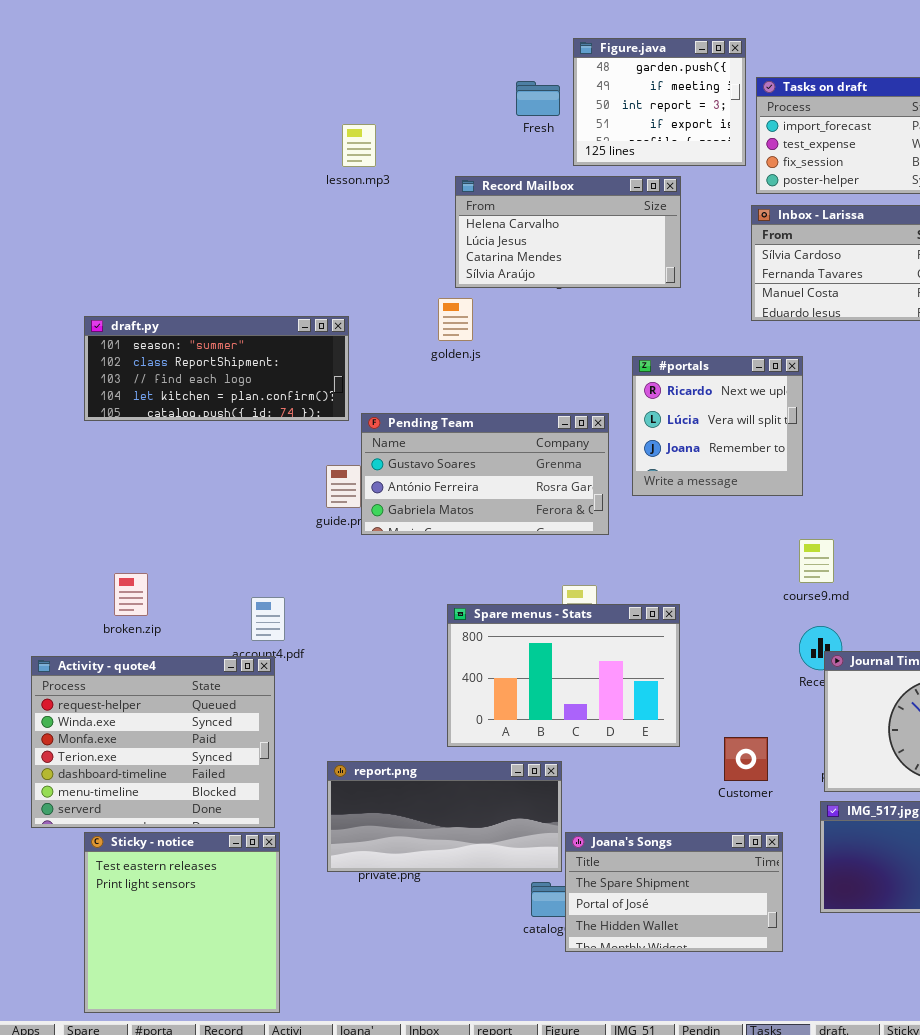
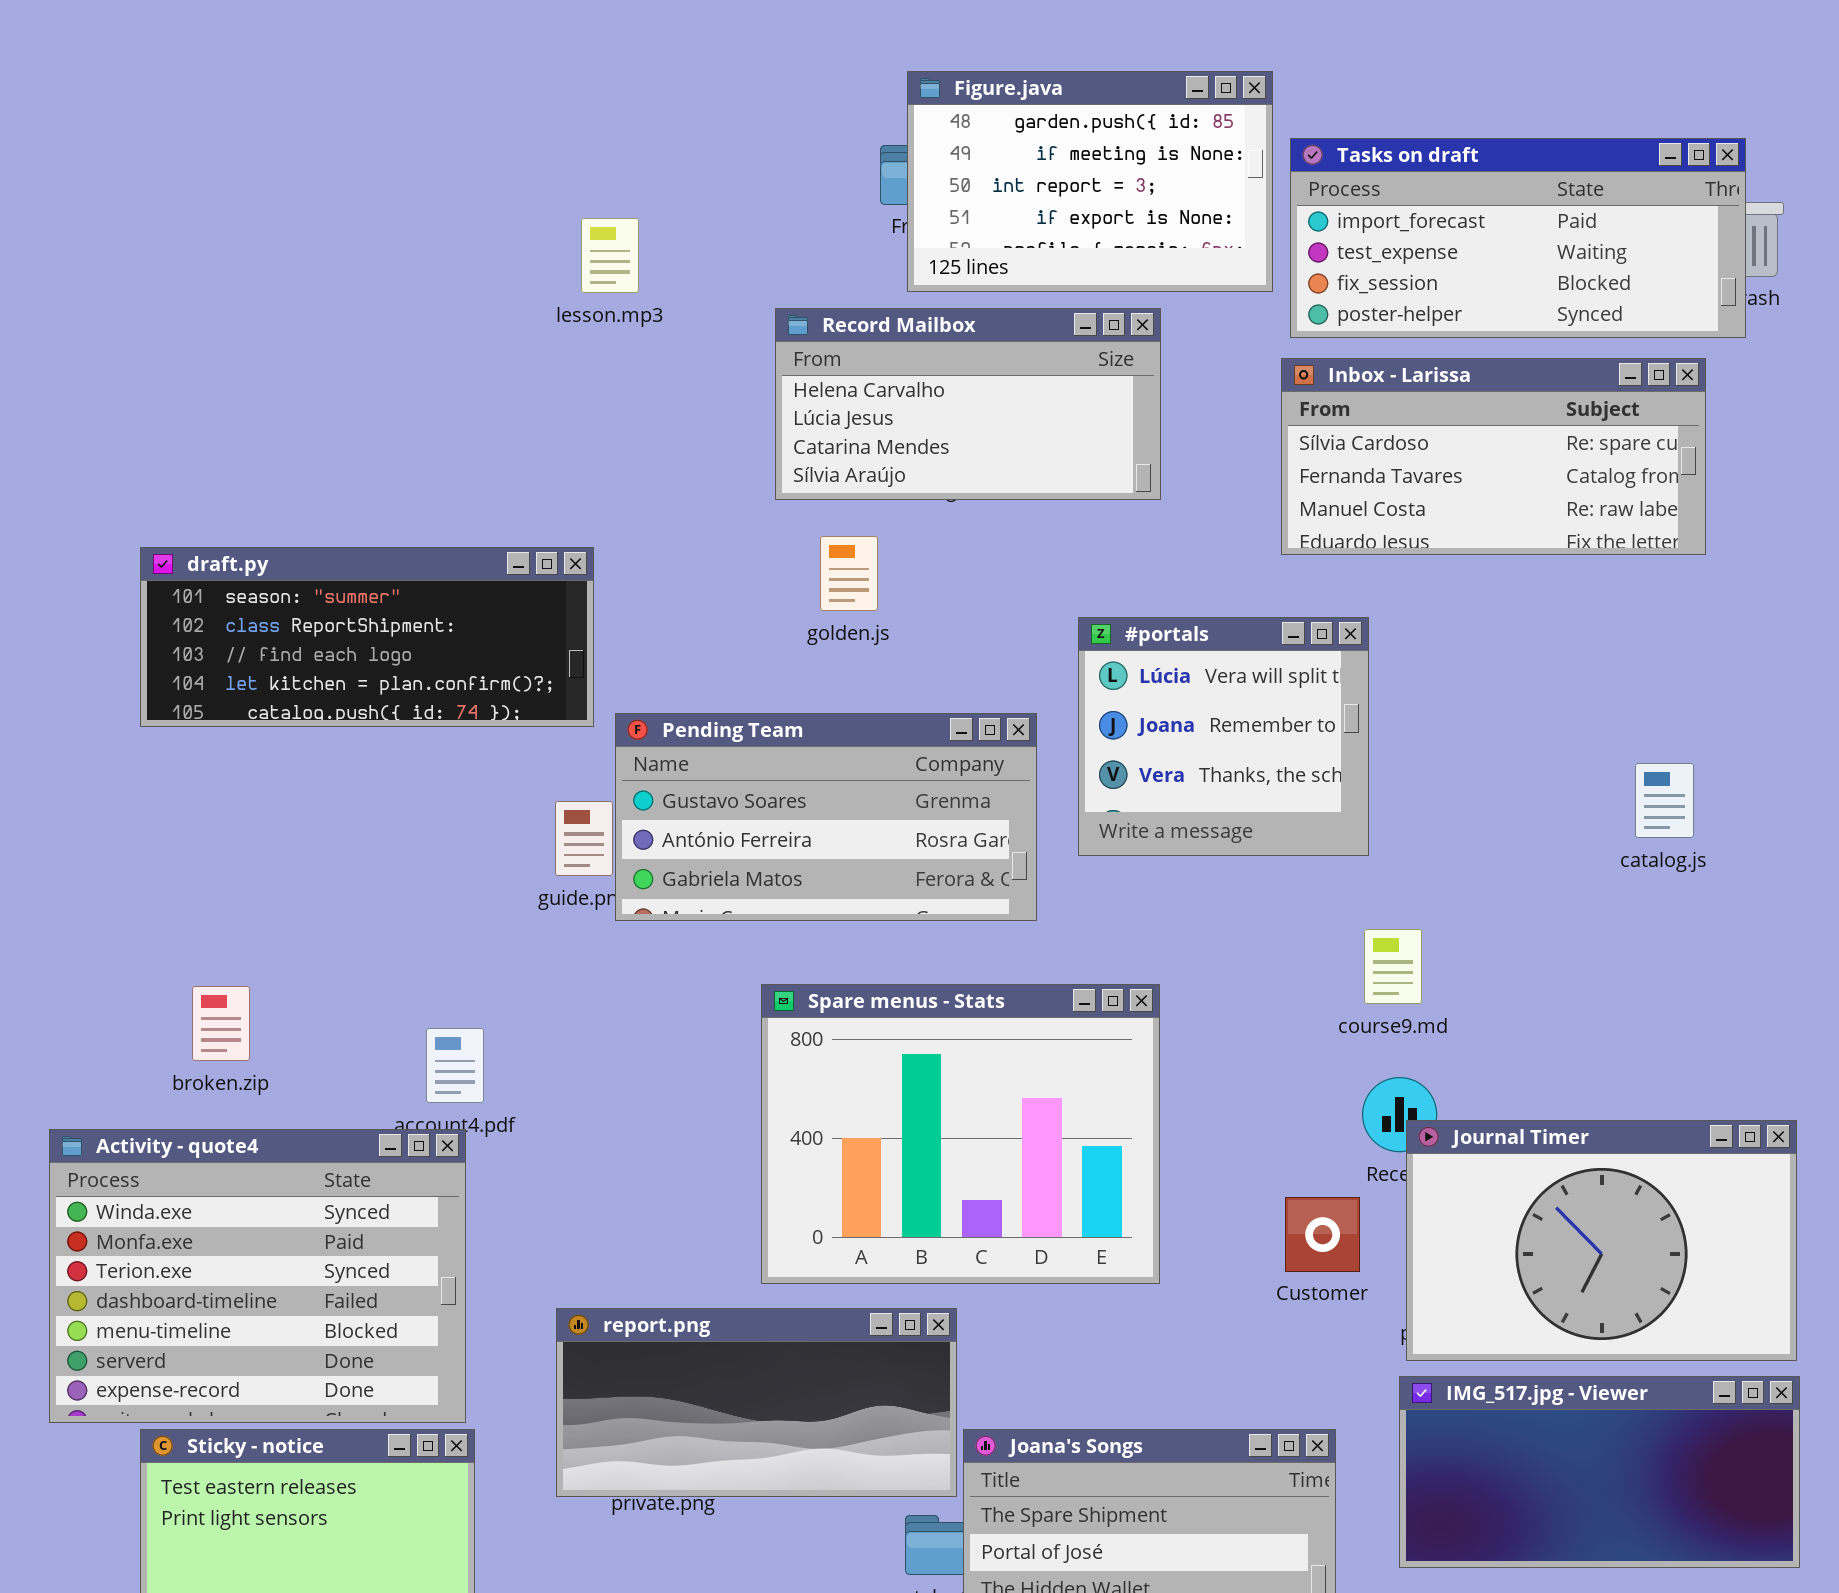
Figure.java: [573,38,746,166] -> [907,71,1273,292], resized
golden.js: [438,298,473,341] -> [820,536,878,611], moved
#portals: [632,356,803,496] -> [1078,617,1369,856], scrolled down 1 row
Spare menus - Stats: [447,604,680,747] -> [761,984,1160,1284], resized
Activity - quote4: [31,656,275,828] -> [49,1129,466,1423], scrolled down 1 row
Customer: [724,737,768,781] -> [1285,1197,1360,1272], moved

